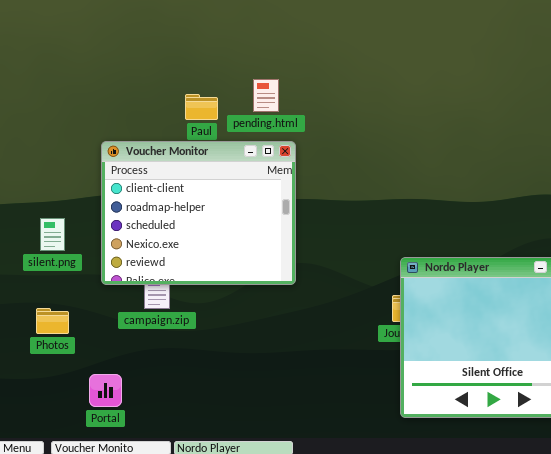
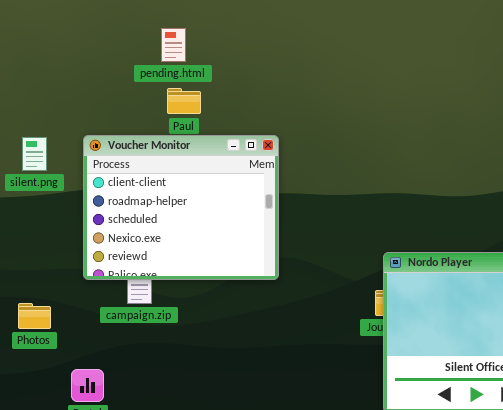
pending.html: [253,79,279,112] -> [161,28,186,62], moved
silent.png: [40,218,65,251] -> [22,137,47,171], moved

